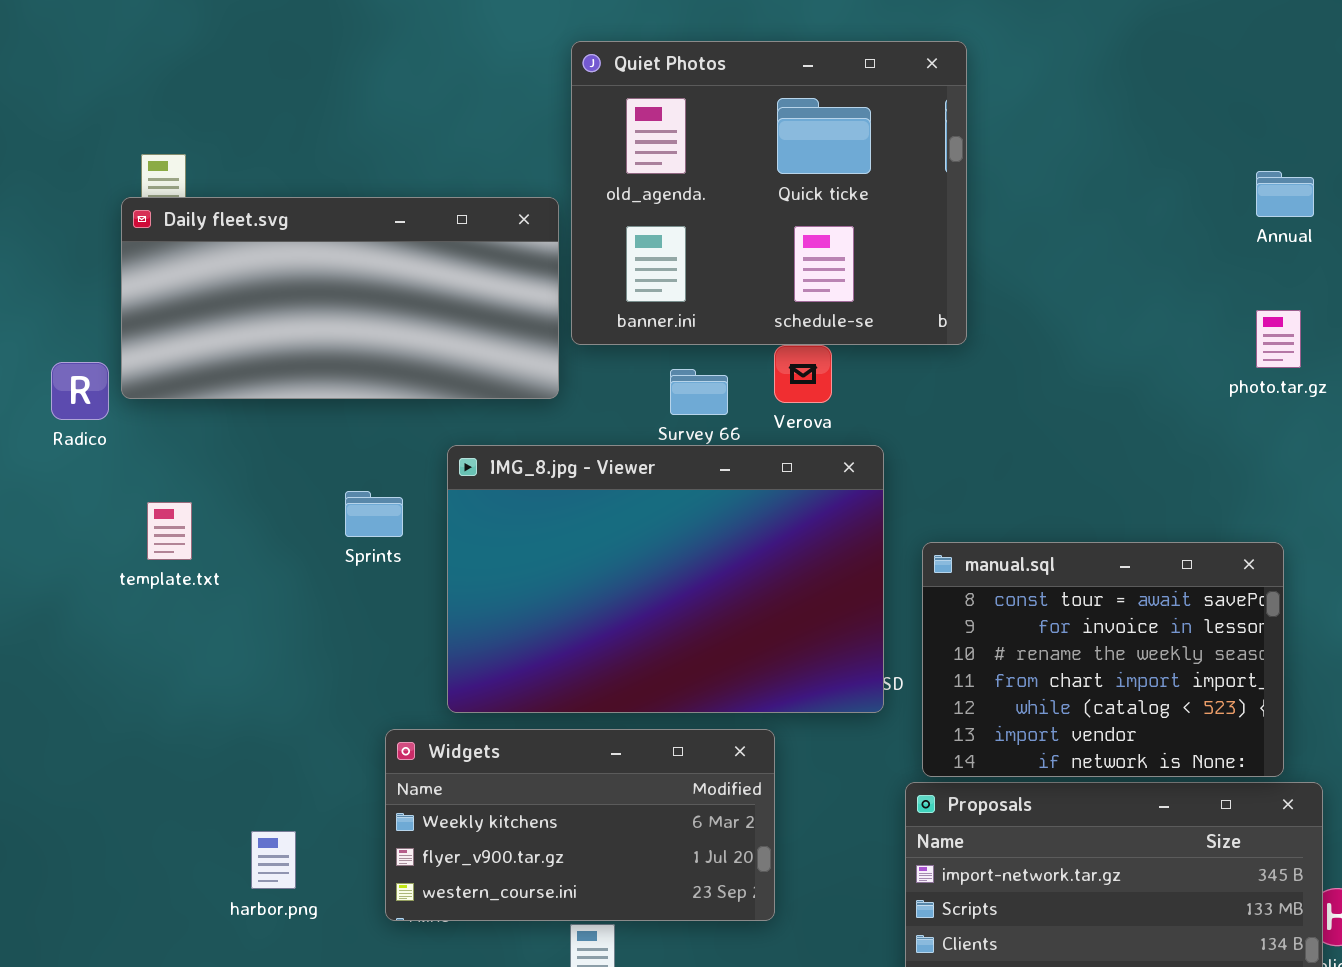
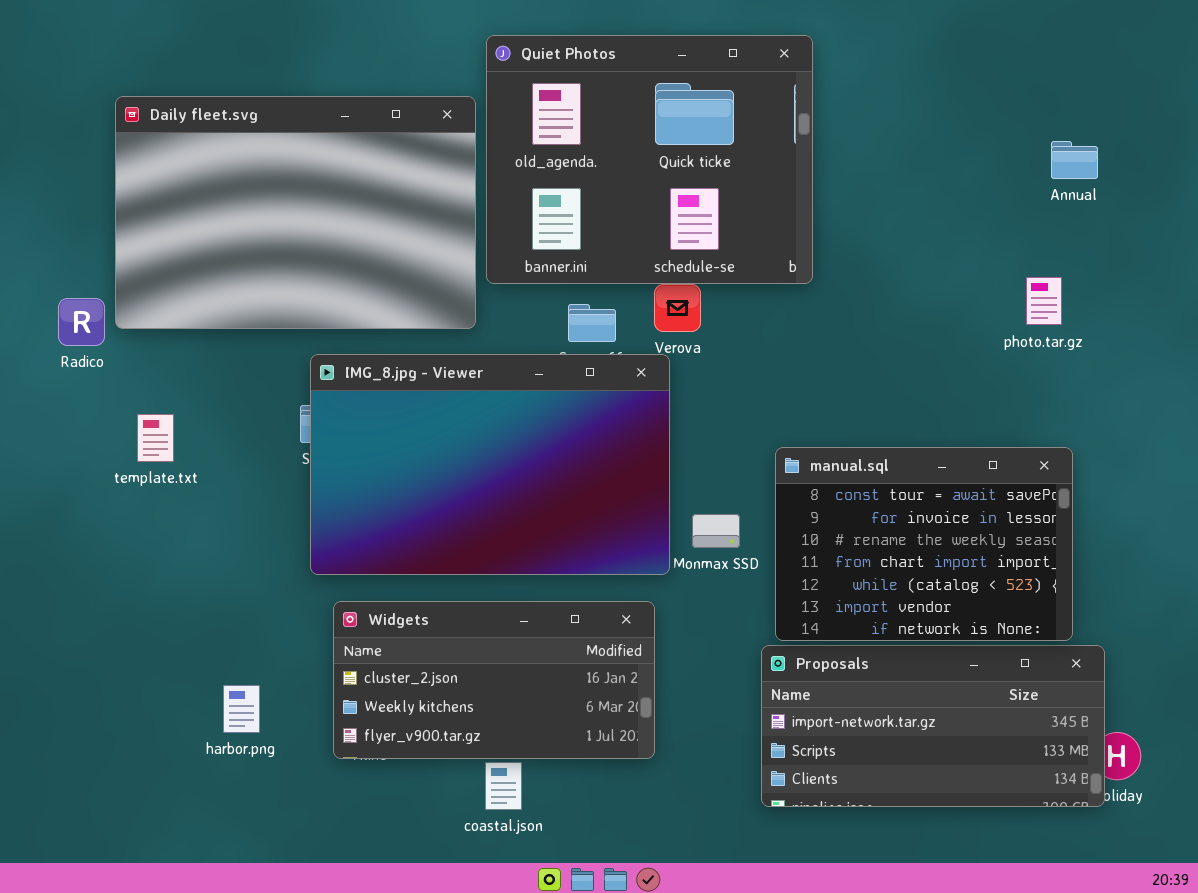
Daily fleet.svg: [121,197,559,399] -> [115,96,476,329], resized
photo.tar.gz: [1256,310,1301,368] -> [1026,277,1062,325], moved
IMG_8.jpg - Viewer: [447,445,884,713] -> [310,354,670,575], moved
Widgets: [385,729,775,921] -> [333,601,655,759], scrolled up 1 row

